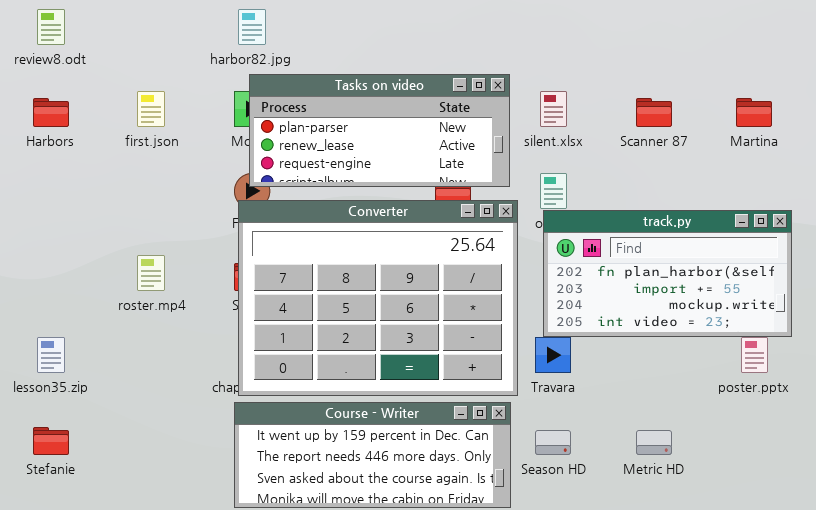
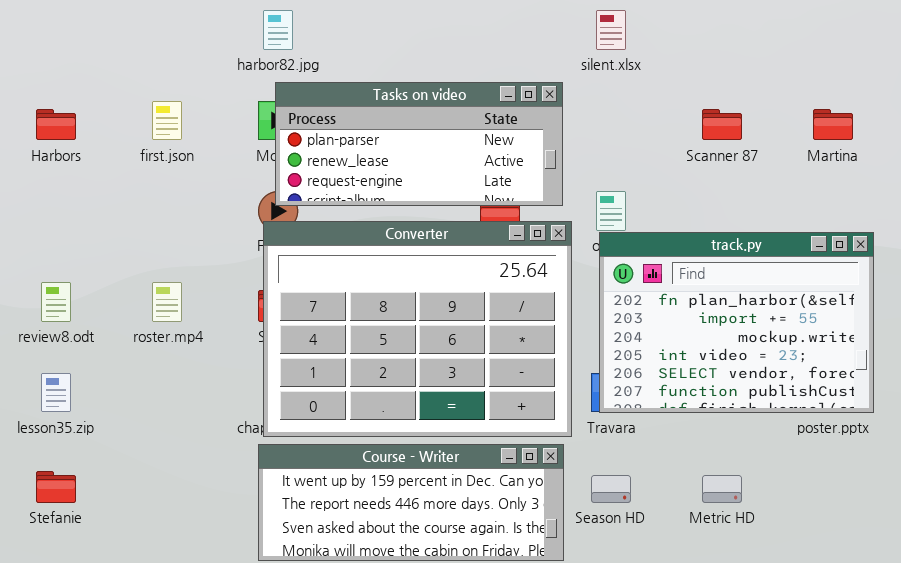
review8.odt: [37,9,65,45] -> [41,282,71,322], moved
silent.xlsx: [540,91,567,127] -> [596,10,626,50], moved
track.py: [543,210,792,337] -> [599,232,874,413], resized

